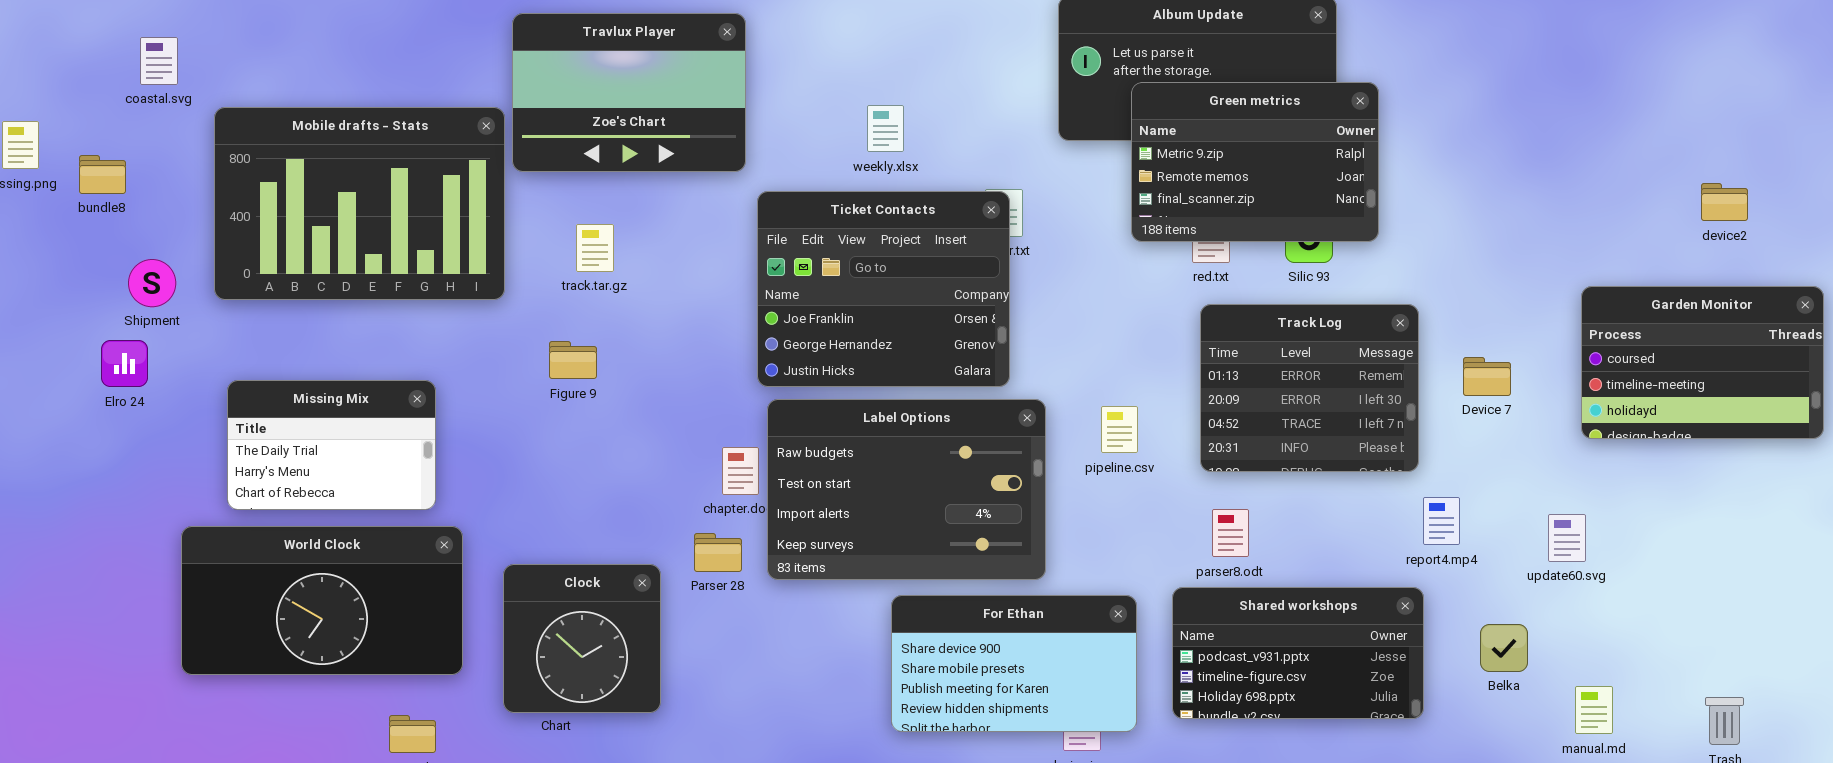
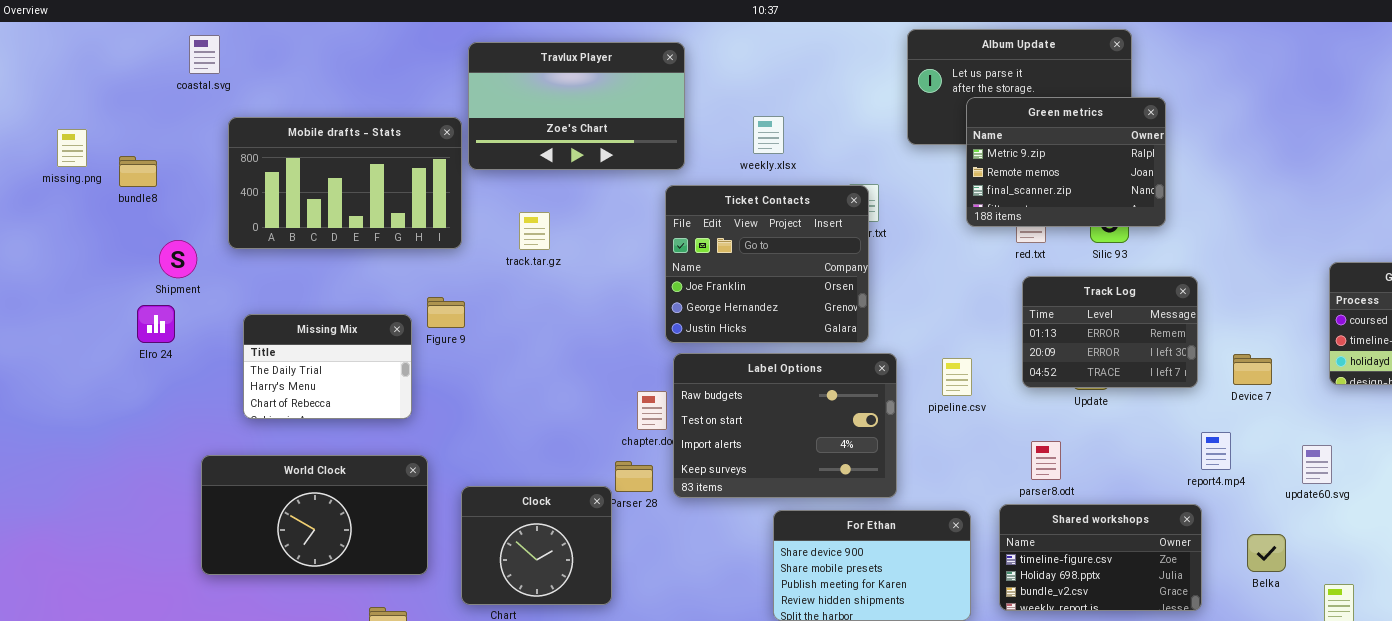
Travlux Player: [512,13,746,172] -> [468,42,685,170], resized
coastal.svg: [140,37,178,85] -> [189,35,220,74], moved
Mobile drafts - Stats: [214,107,505,300] -> [228,117,462,249], resized
Track Log: [1200,304,1419,472] -> [1022,276,1198,388], resized
Figure 9: [549,341,597,379] -> [427,297,465,328], moved
Device 7: [1463,357,1511,396] -> [1233,354,1272,385], moved
Missing Mix: [227,380,436,510] -> [243,314,412,419], moved
Clock: [503,564,661,713] -> [461,486,612,605], resized
Shared workshops: [1172,587,1424,719] -> [999,504,1202,611], scrolled down 1 row

